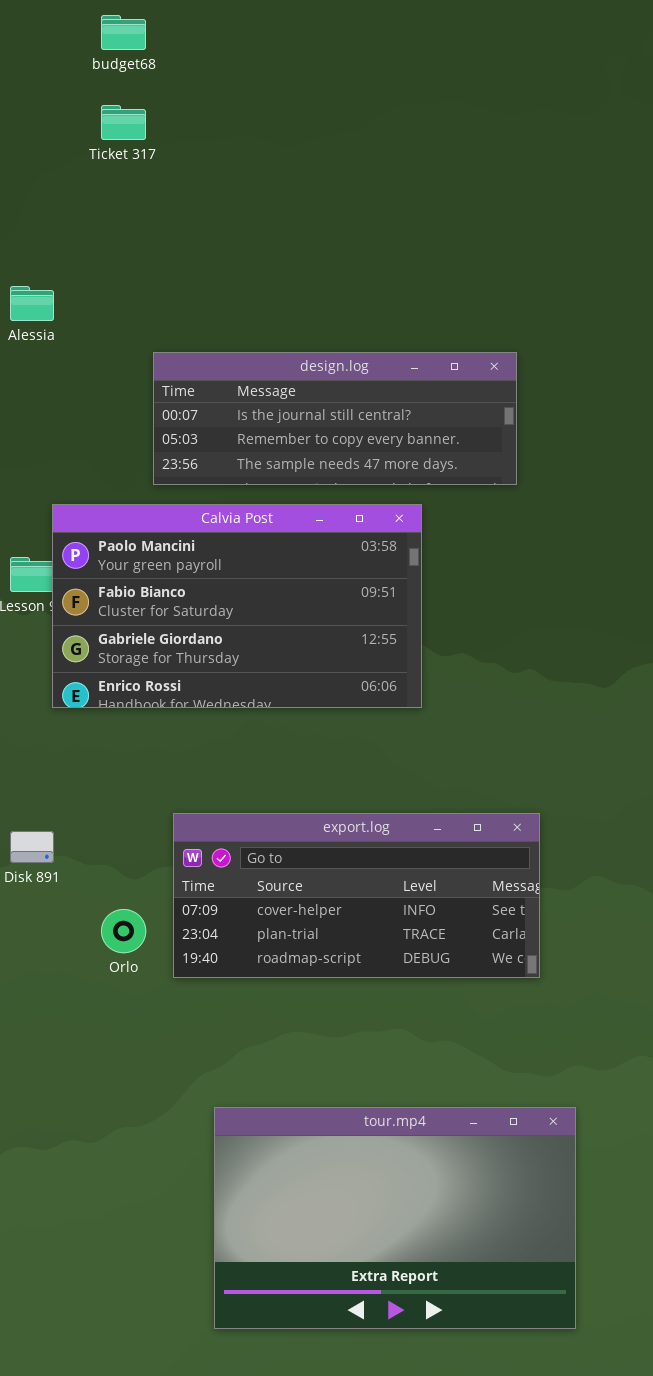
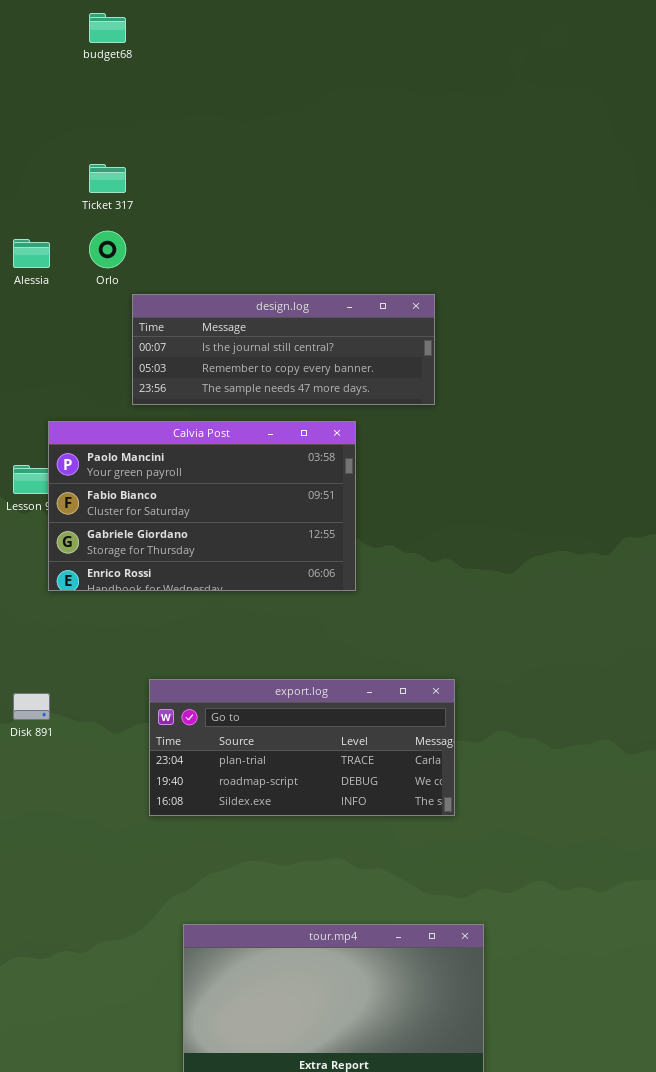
Ticket 317: [101,105,146,140] -> [89,164,126,193], moved
export.log: [173,813,540,978] -> [149,679,455,816], scrolled down 1 row
Orlo: [101,909,146,953] -> [89,231,126,268], moved

